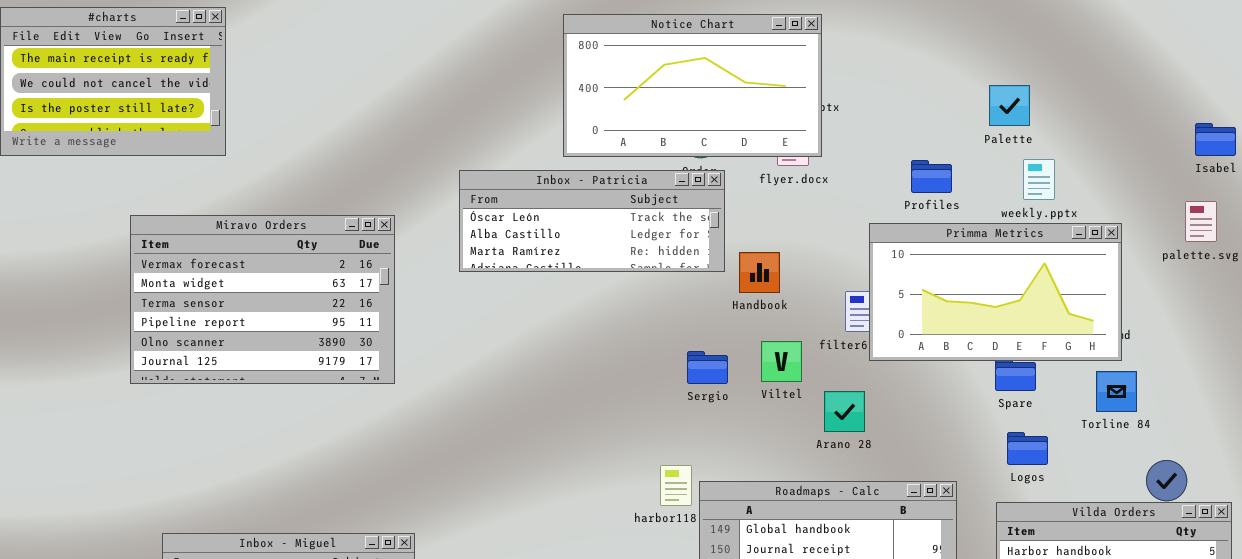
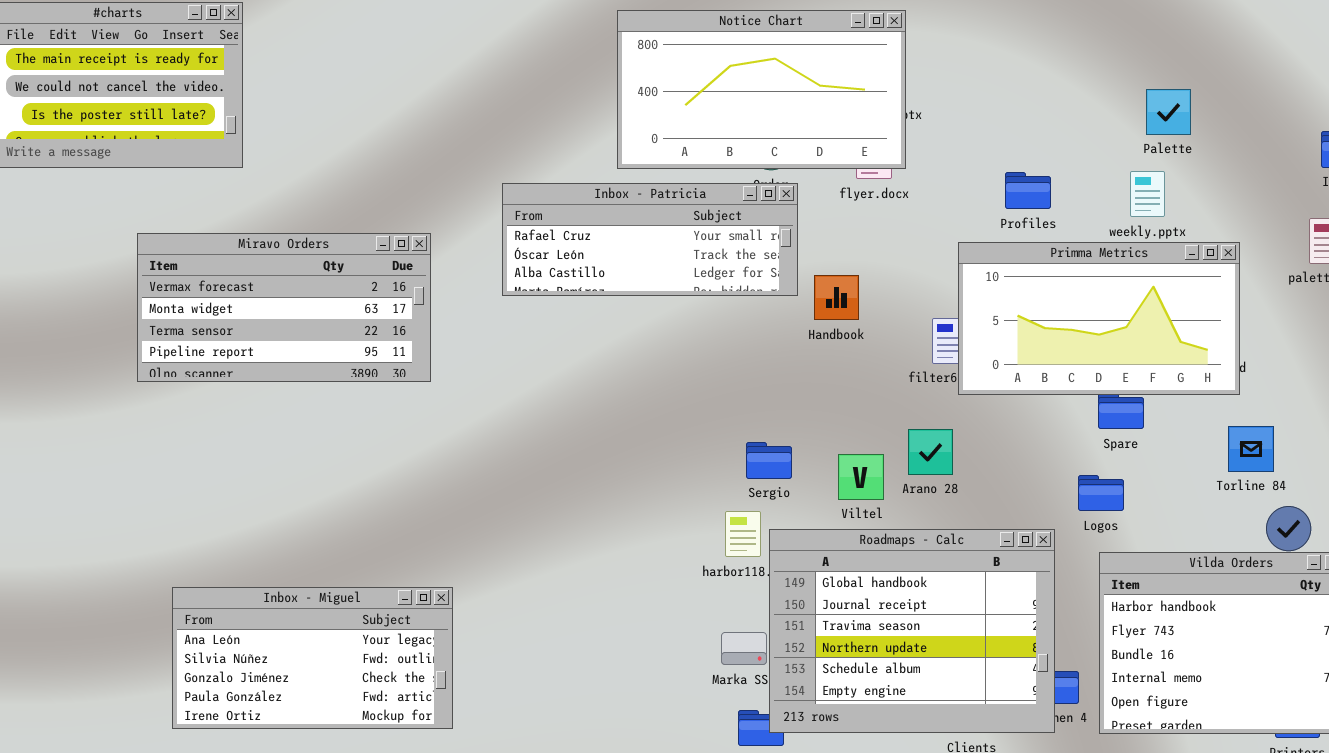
Palette: [989,85,1030,126] -> [1146,89,1191,135], moved
Inbox - Patricia: [459,170,725,272] -> [502,183,798,296], scrolled up 1 row
Miravo Orders: [130,215,395,384] -> [137,233,431,382], resized
Viltel: [761,341,802,382] -> [838,454,884,500], moved
Sergio: [687,351,728,384] -> [746,442,792,479], moved
Torline 84: [1096,371,1137,412] -> [1228,426,1274,472], moved
Logos: [1007,432,1048,465] -> [1078,475,1124,511], moved

